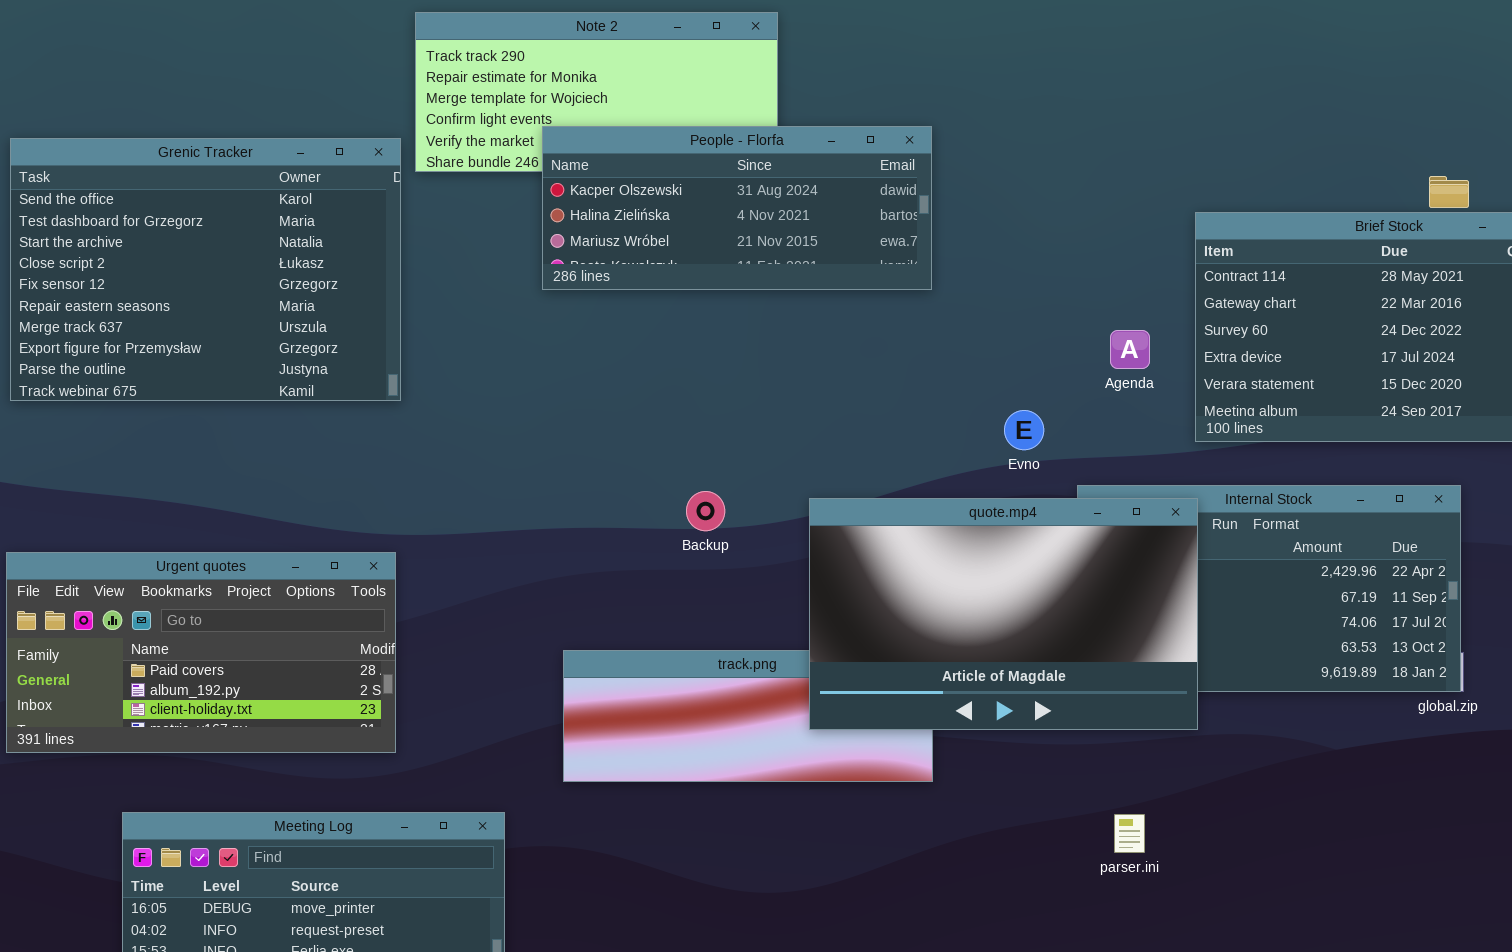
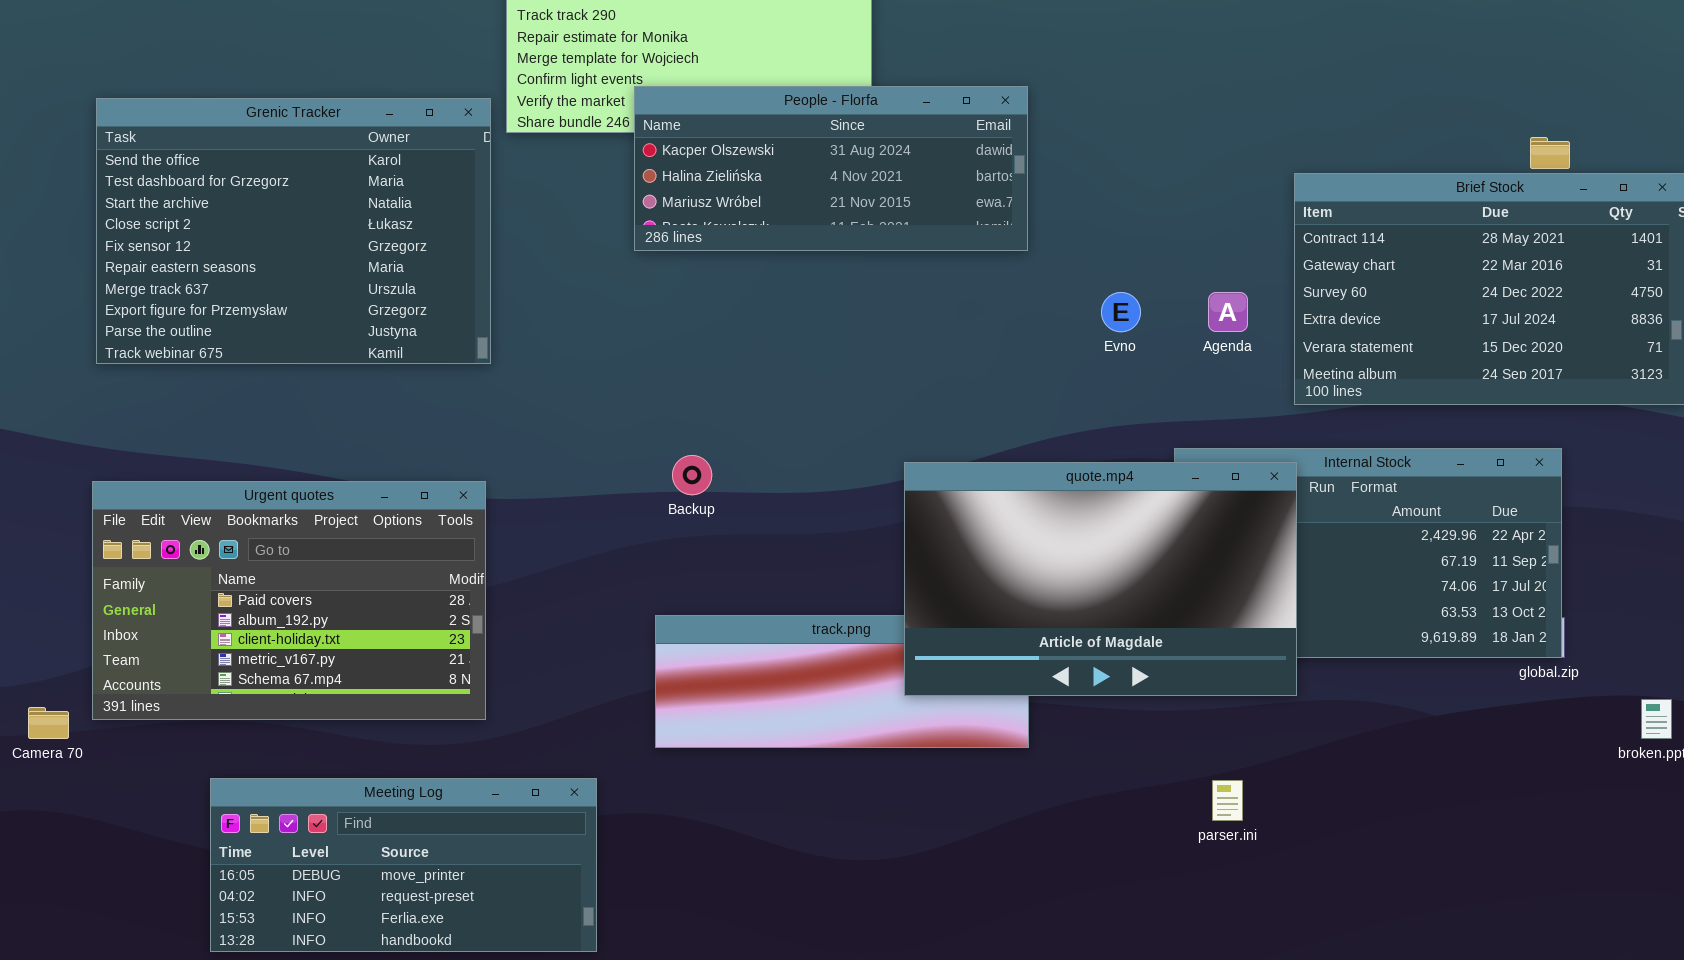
Evno: [1004,410,1044,450] -> [1101,292,1141,332], moved
Backup: [686,491,725,531] -> [672,455,712,495], moved
Urgent quotes: [6,552,396,753] -> [92,481,486,720], resized

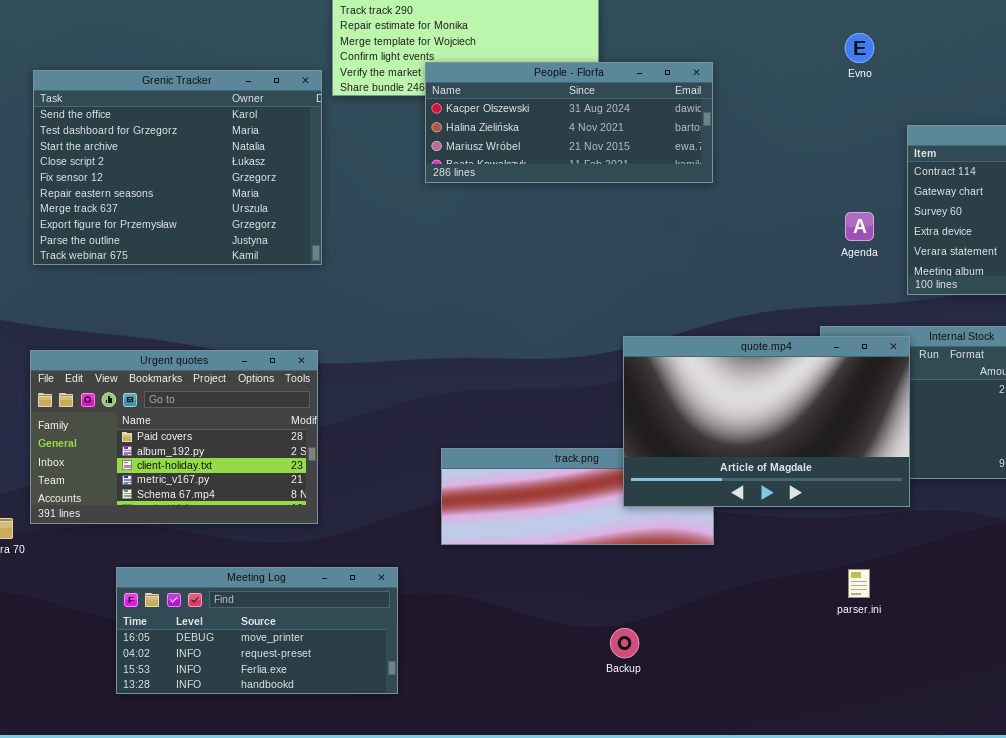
Evno: [1101,292,1141,332] -> [845,33,874,63], moved
Backup: [672,455,712,495] -> [610,628,639,658], moved

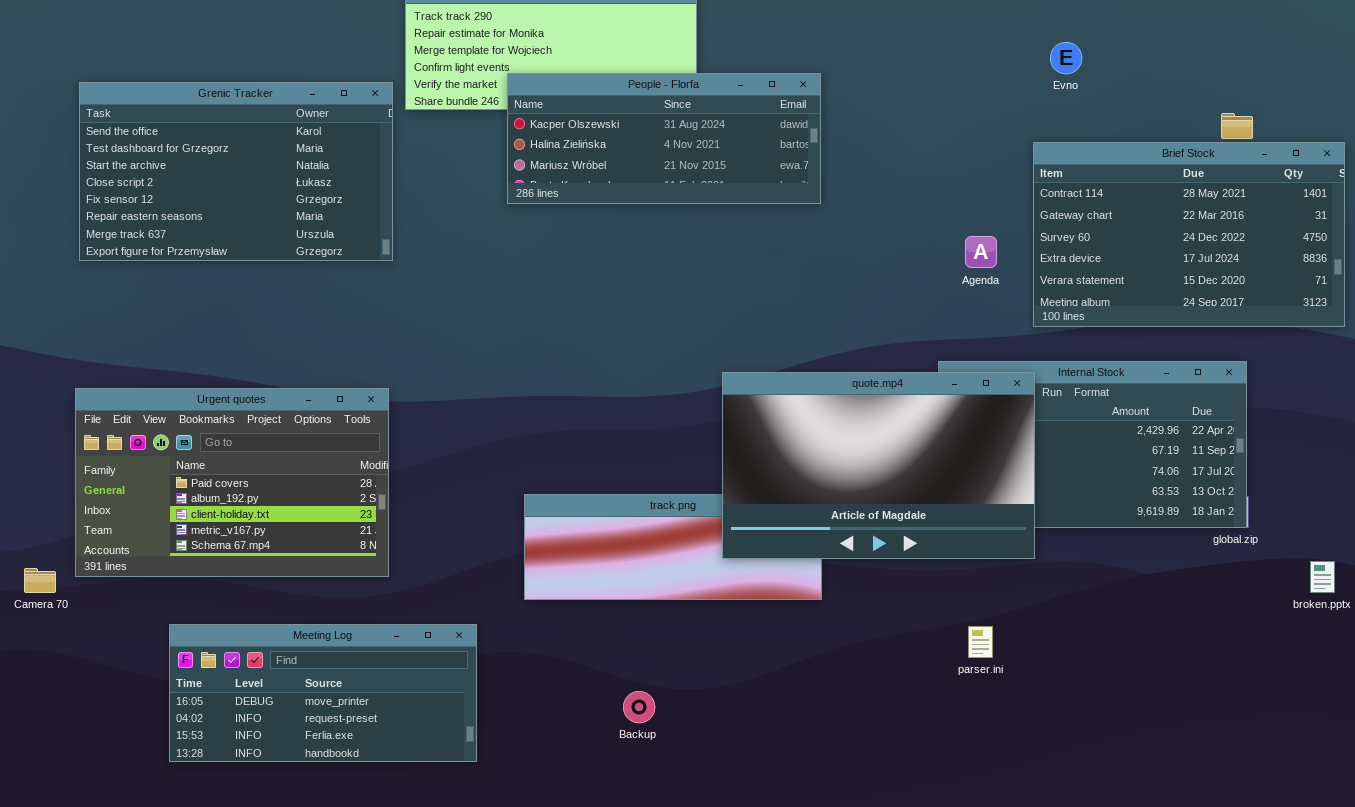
Evno: [845,33,874,63] -> [1050,42,1082,74], moved
Grenic Tracker: [33,70,322,265] -> [79,82,393,261], resized
Backup: [610,628,639,658] -> [623,691,655,723], moved

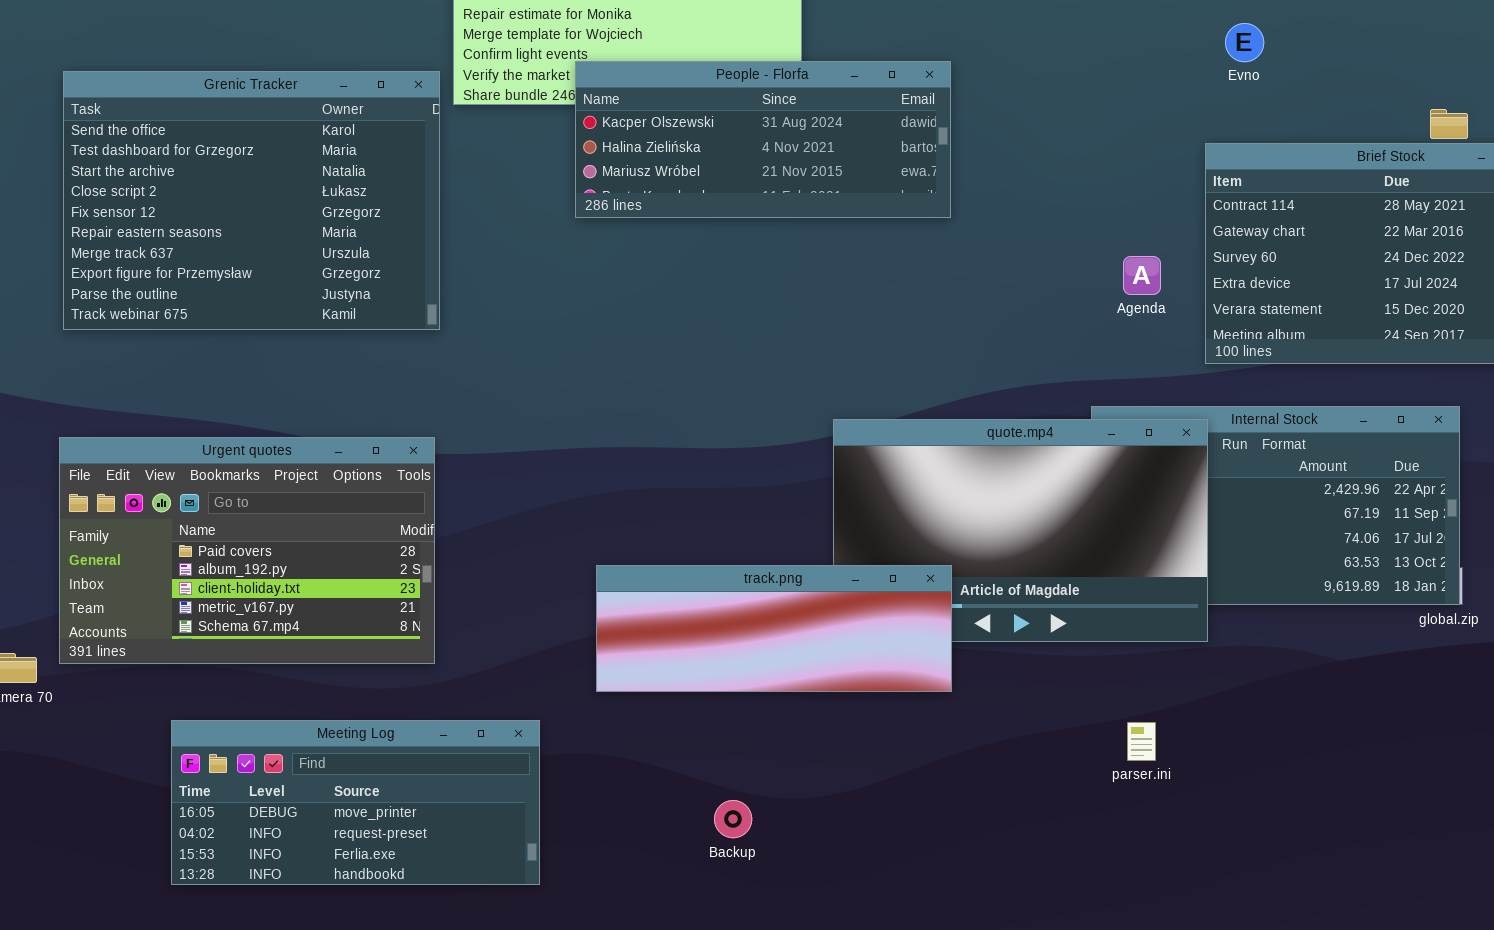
Grenic Tracker: [79,82,393,261] -> [63,71,440,330], resized
track.png: [524,494,822,600] -> [596,565,952,692], raised

